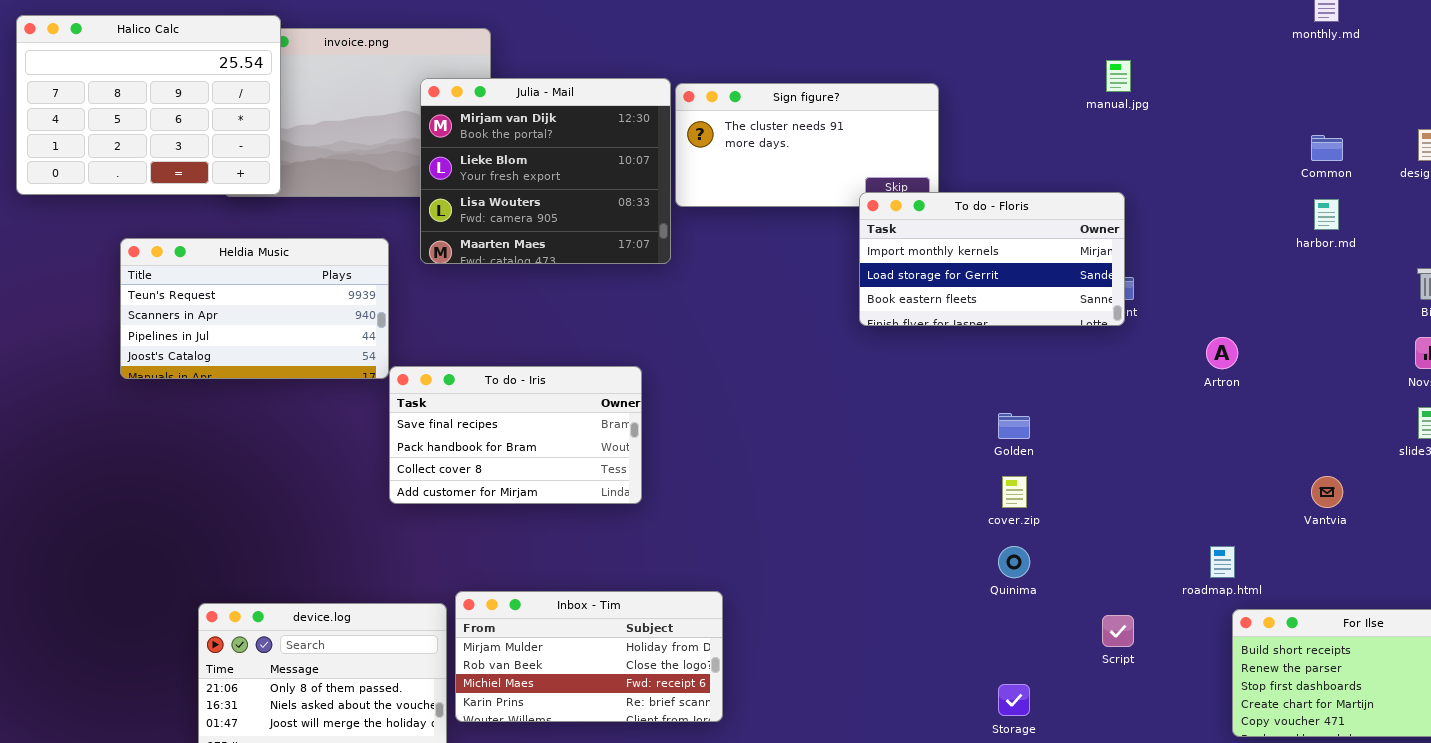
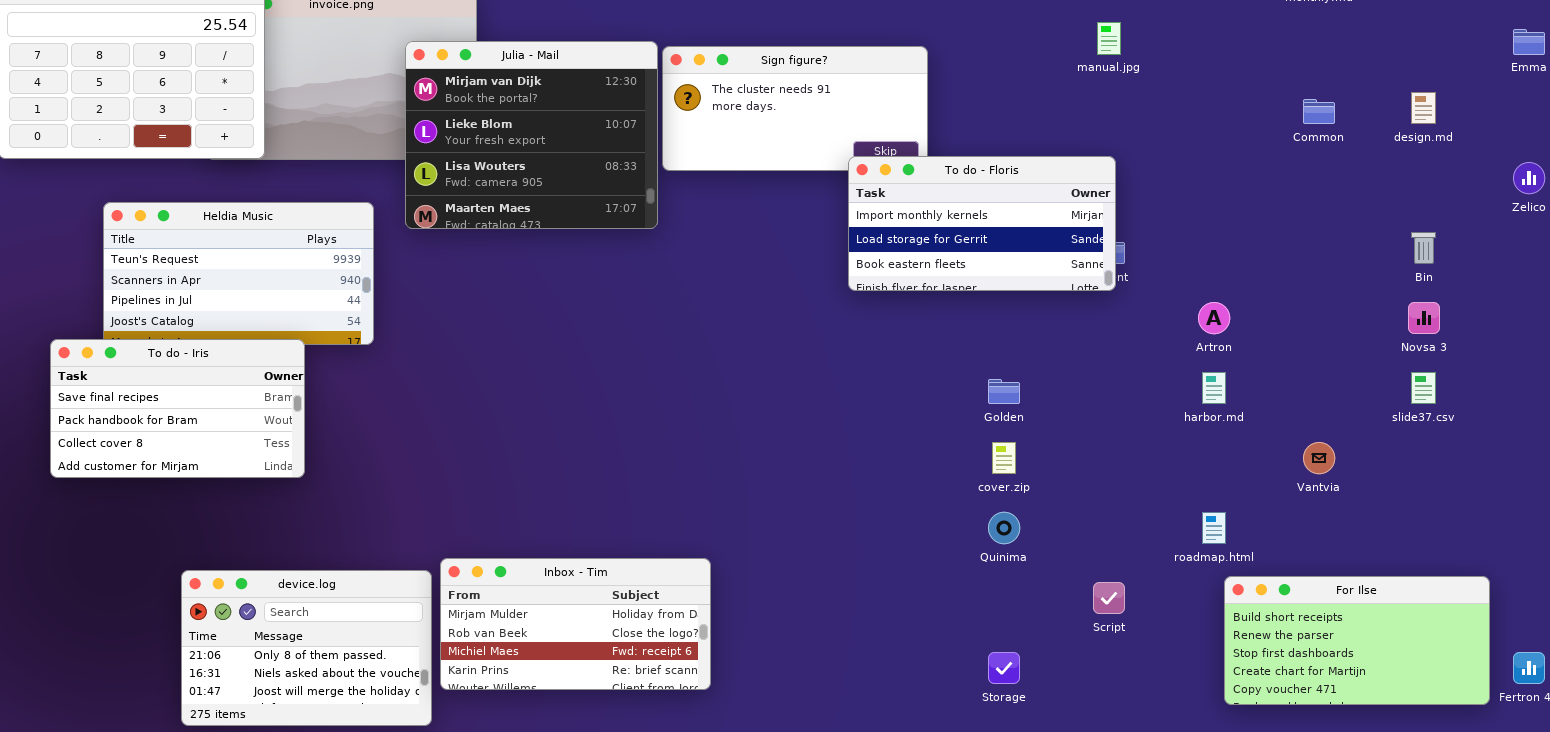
harbor.md: [1314,199,1339,230] -> [1202,372,1226,404], moved
To do - Iris: [389,366,642,504] -> [50,339,305,478], moved

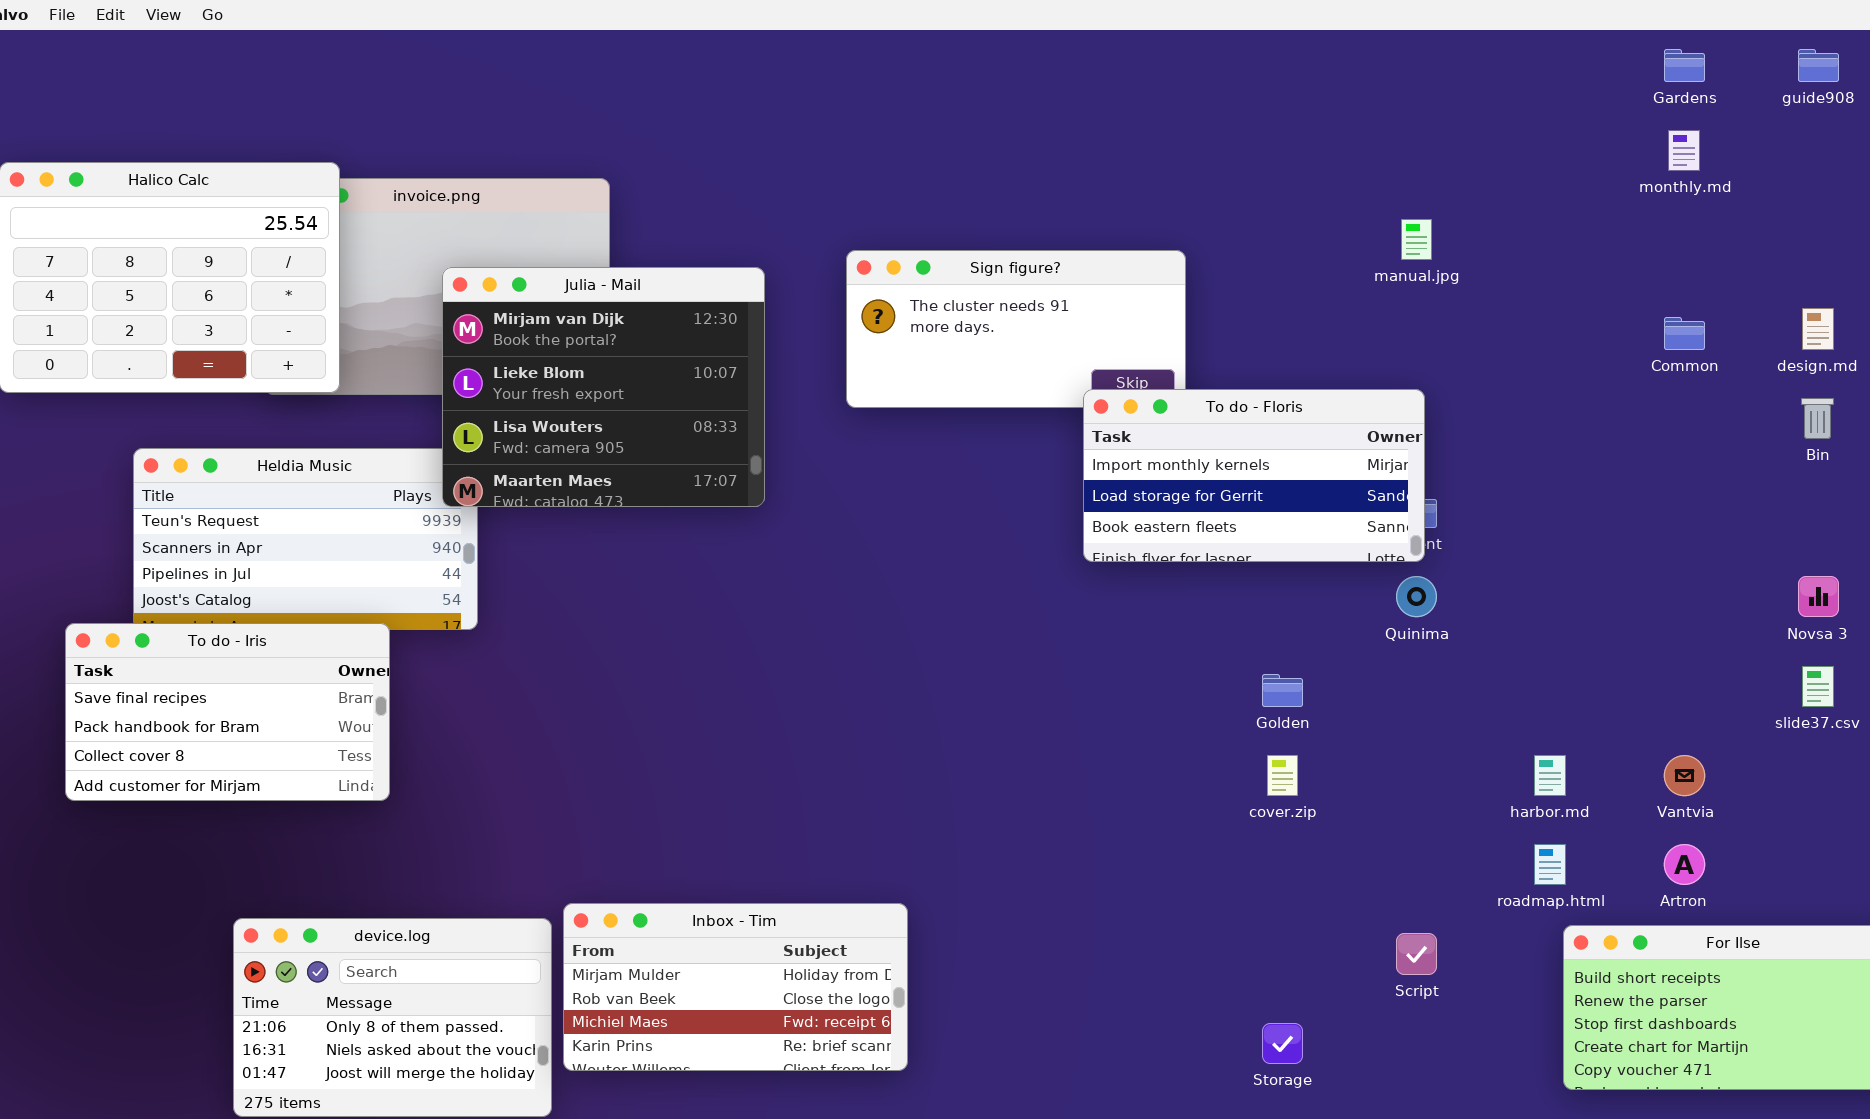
Julia - Mail: [405,41,658,229] -> [442,267,765,507], moved
Bin: [1411,232,1436,264] -> [1801,398,1834,439], moved
Artron: [1198,302,1230,334] -> [1664,844,1705,885], moved
harbor.md: [1202,372,1226,404] -> [1534,755,1566,796], moved
Quinima: [988,512,1020,544] -> [1396,576,1437,617], moved

